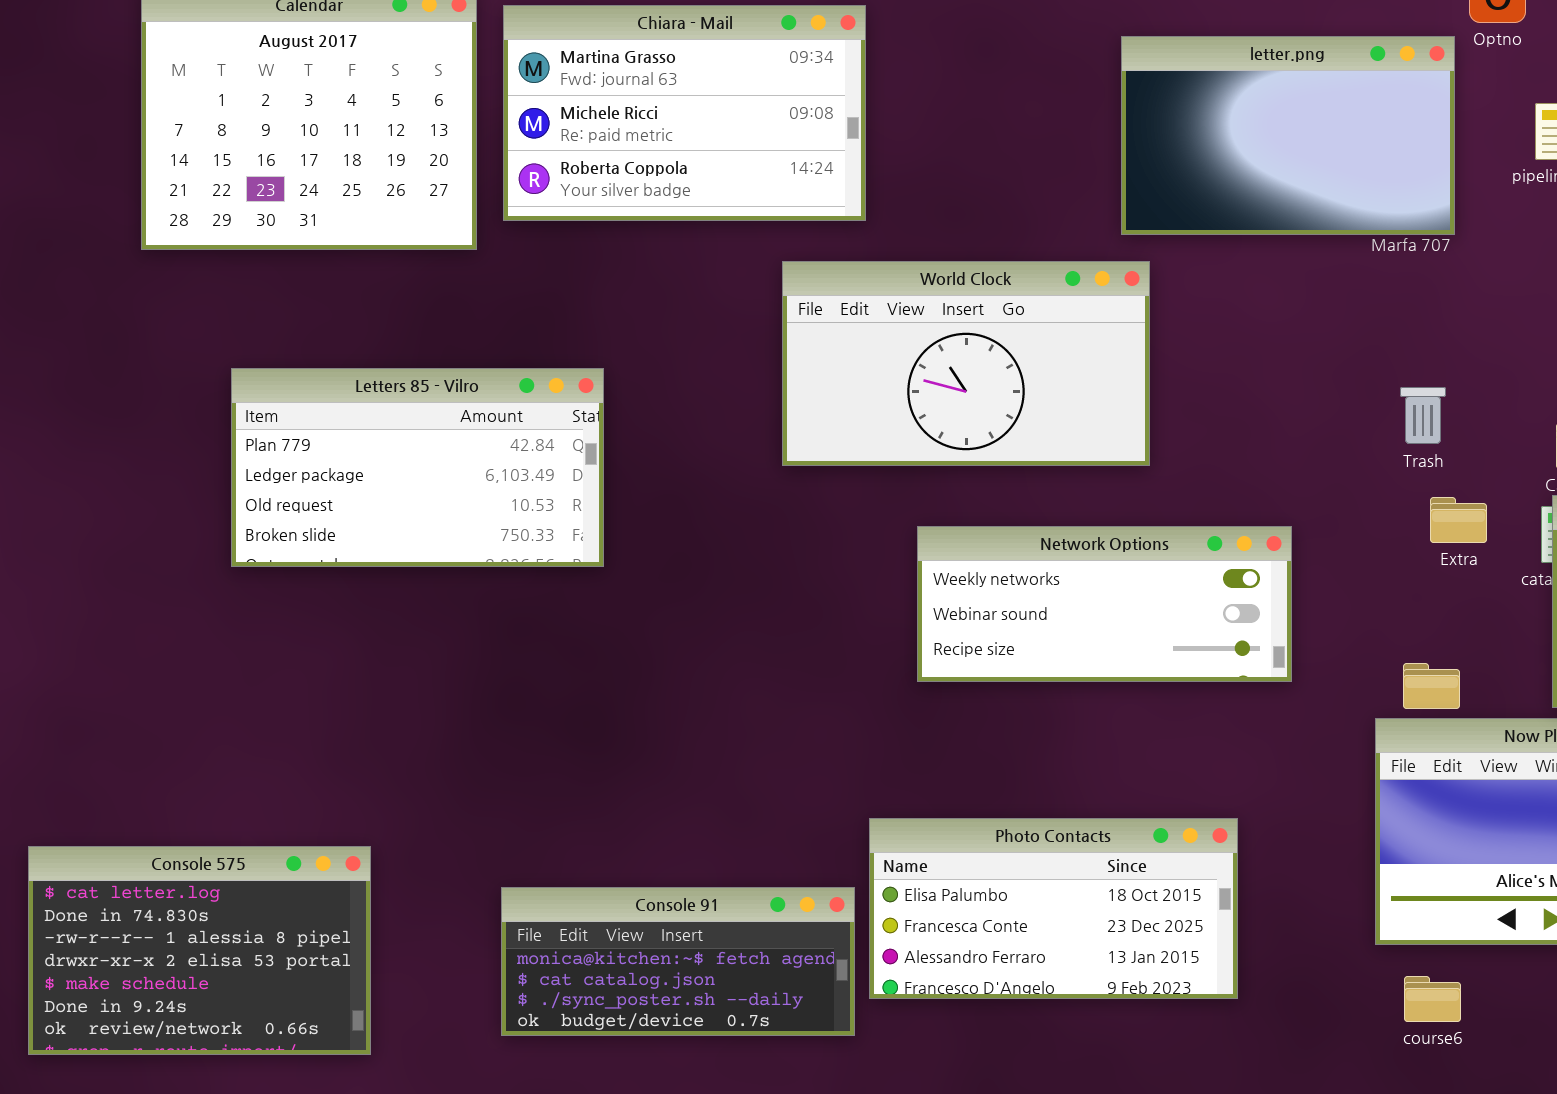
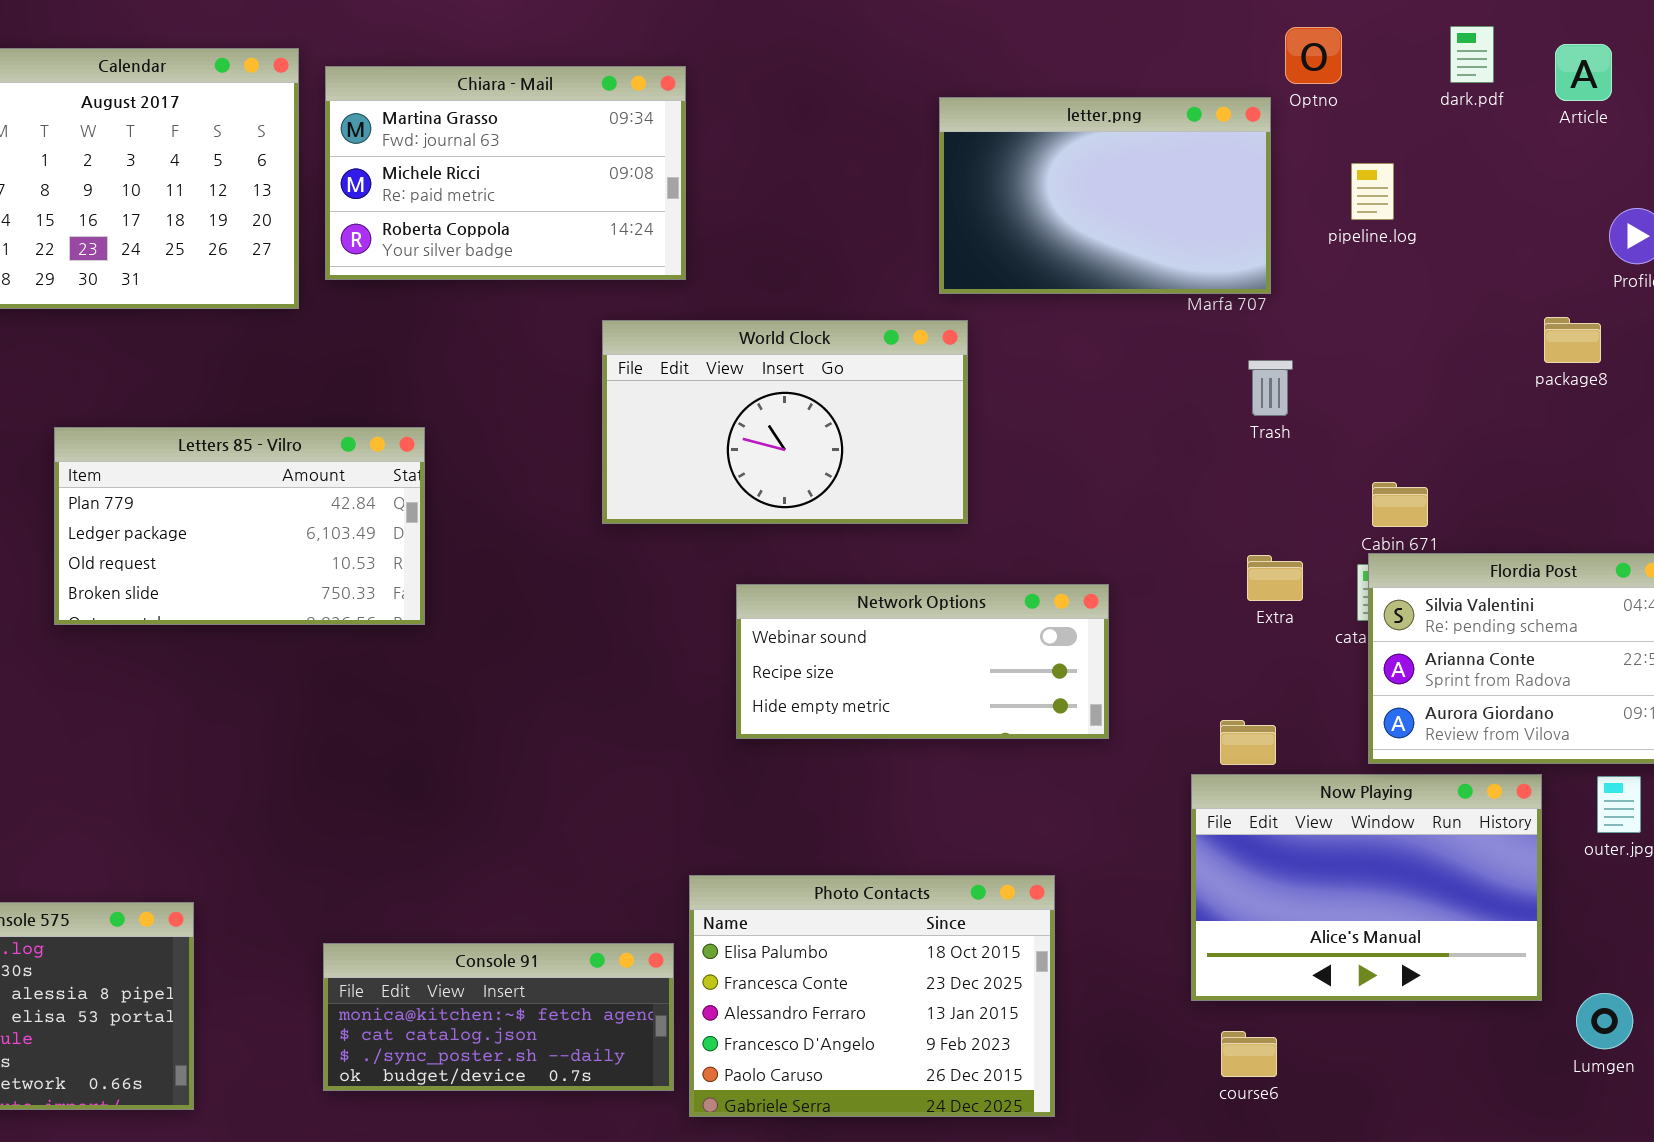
Trash: [1400,387,1446,444] -> [1248,360,1293,416], moved
Network Options: [917,526,1292,682] -> [736,584,1109,739], scrolled down 1 row
Photo Contacts: [869,818,1238,999] -> [689,875,1055,1117], resized

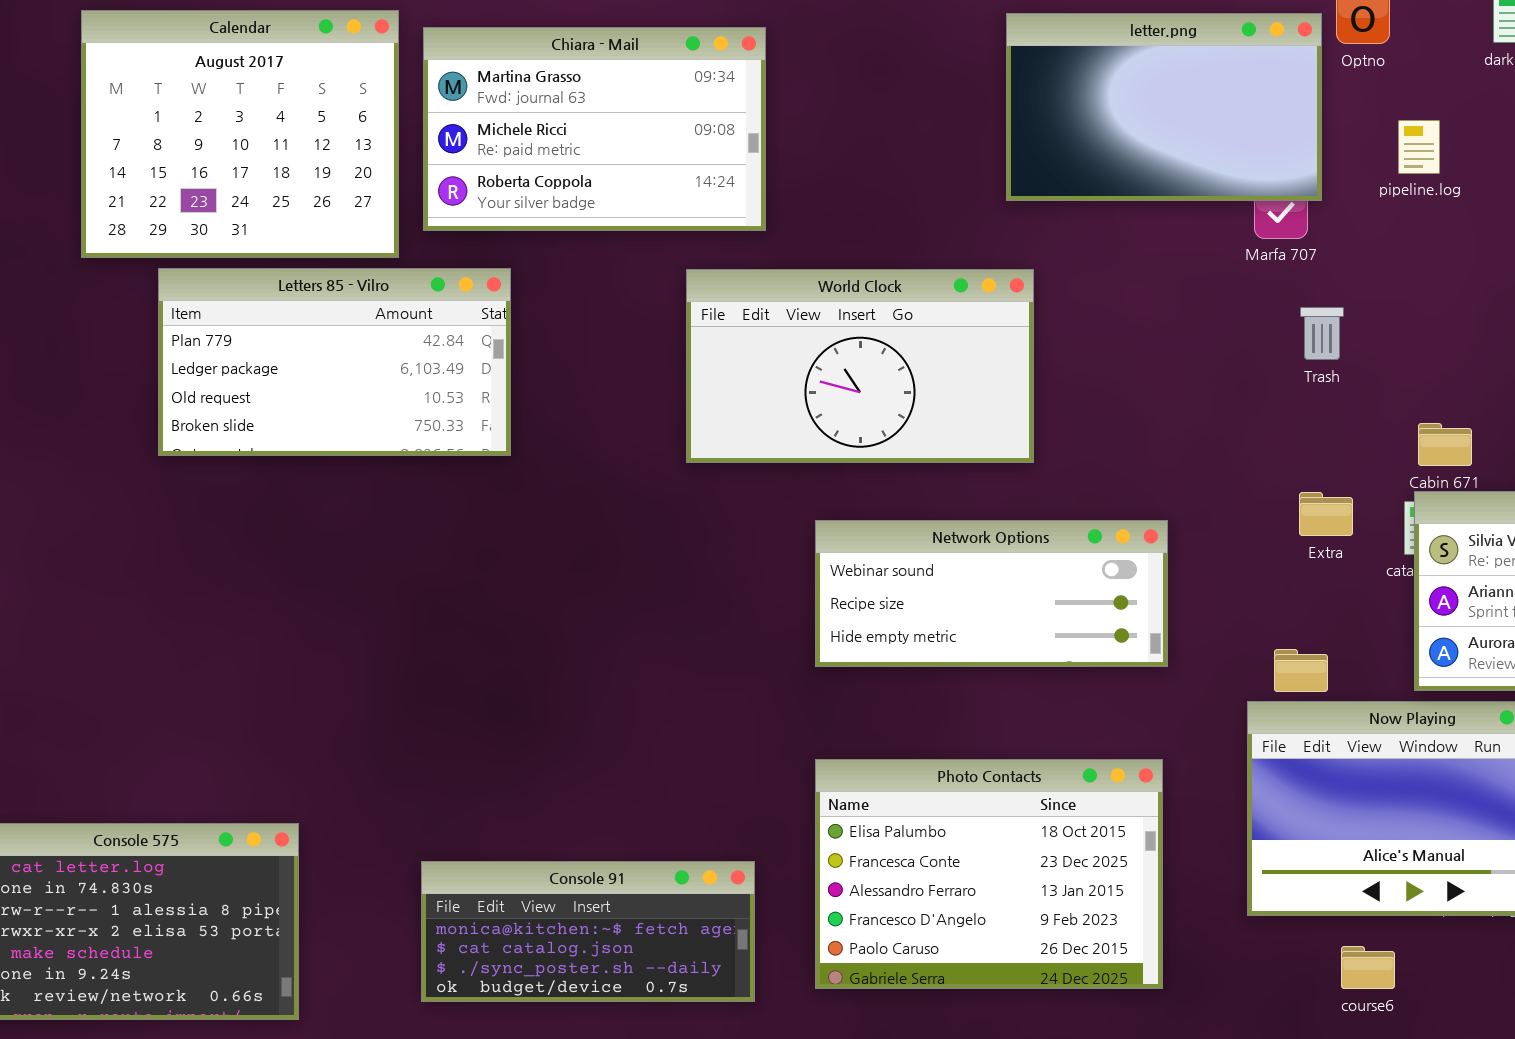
letter.png: [939,97,1271,294] -> [1006,13,1322,201], moved
Letters 85 - Vilro: [54,427,425,625] -> [158,268,511,456], moved
Photo Contacts: [689,875,1055,1117] -> [815,759,1163,989], moved
course6: [1221,1031,1277,1077] -> [1341,946,1395,989], moved

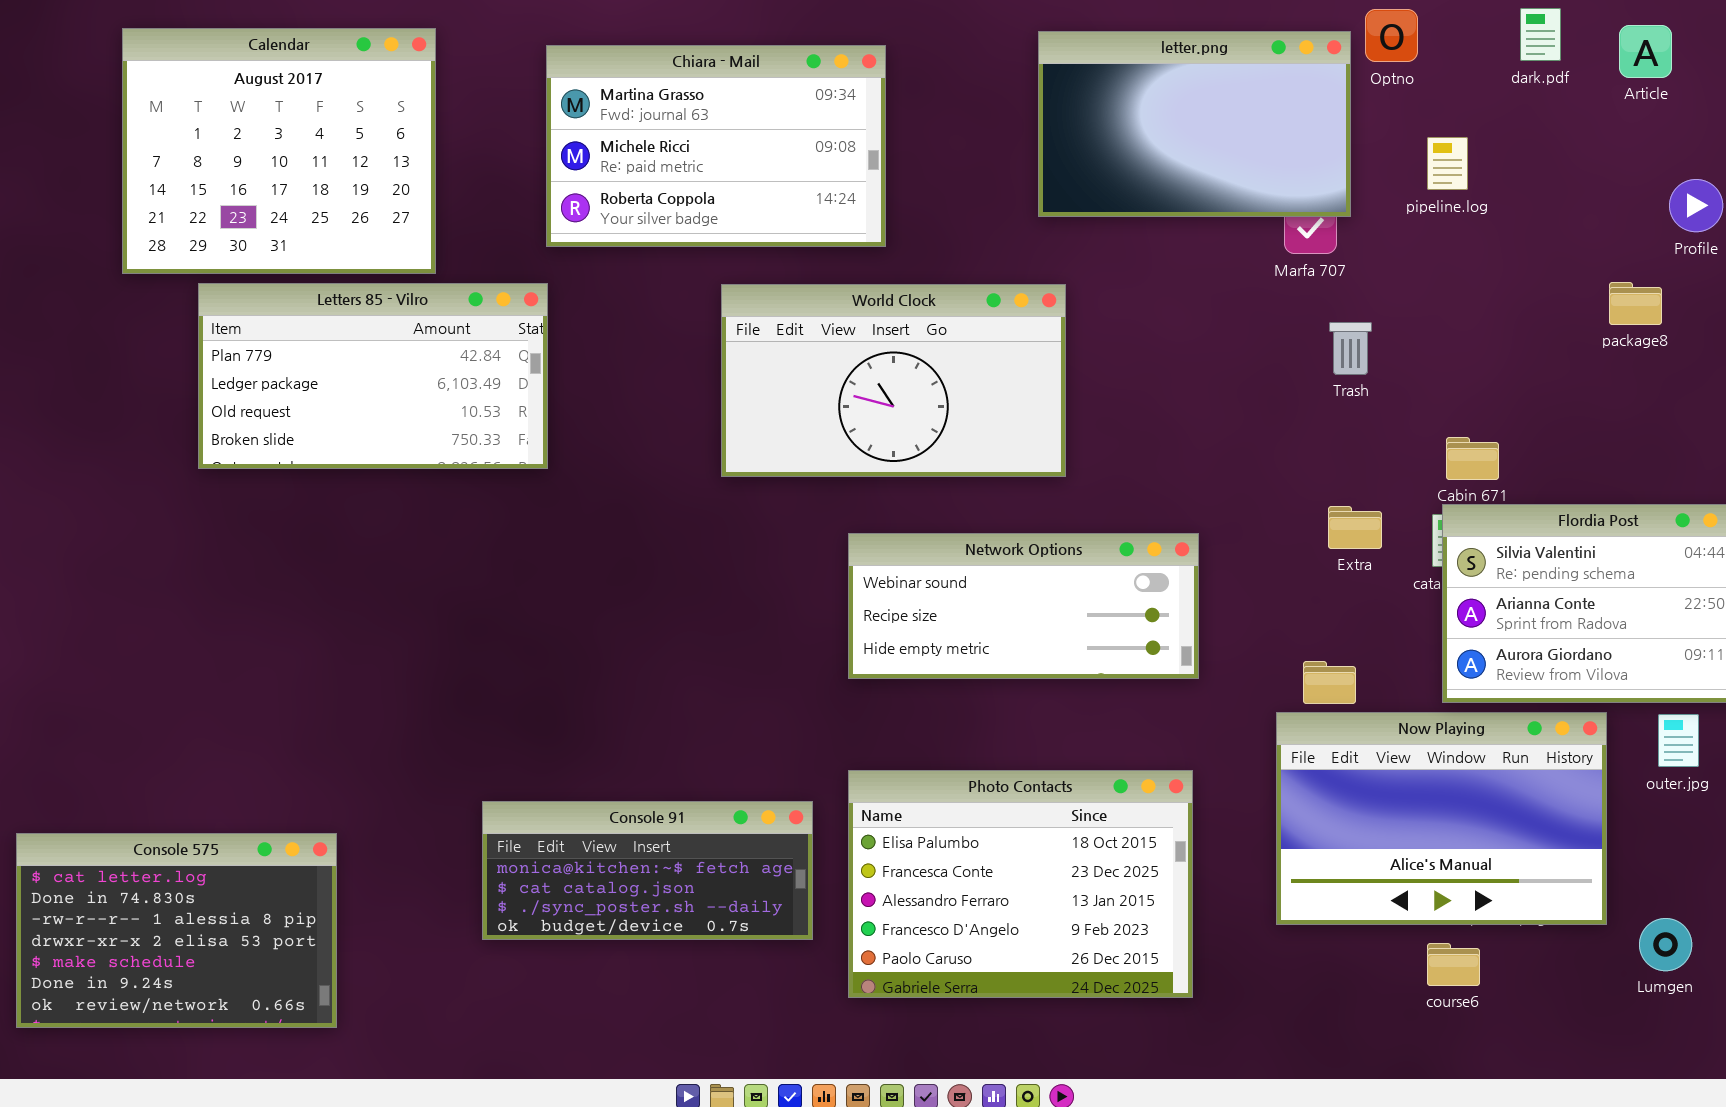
Chiara - Mail: [423,27,766,231] -> [546,45,886,247], moved
Console 91: [421,861,755,1002] -> [482,801,813,940], moved
course6: [1341,946,1395,989] -> [1427,943,1480,986], moved

